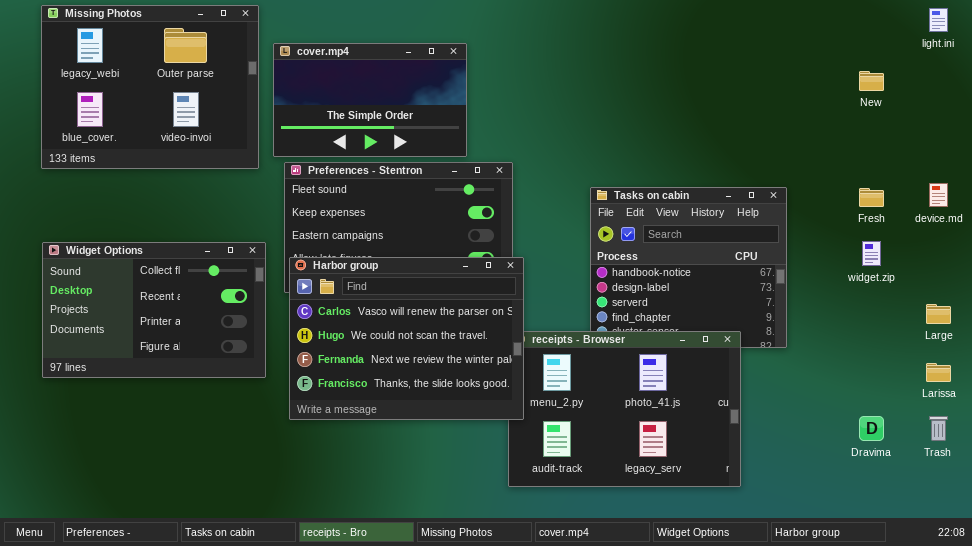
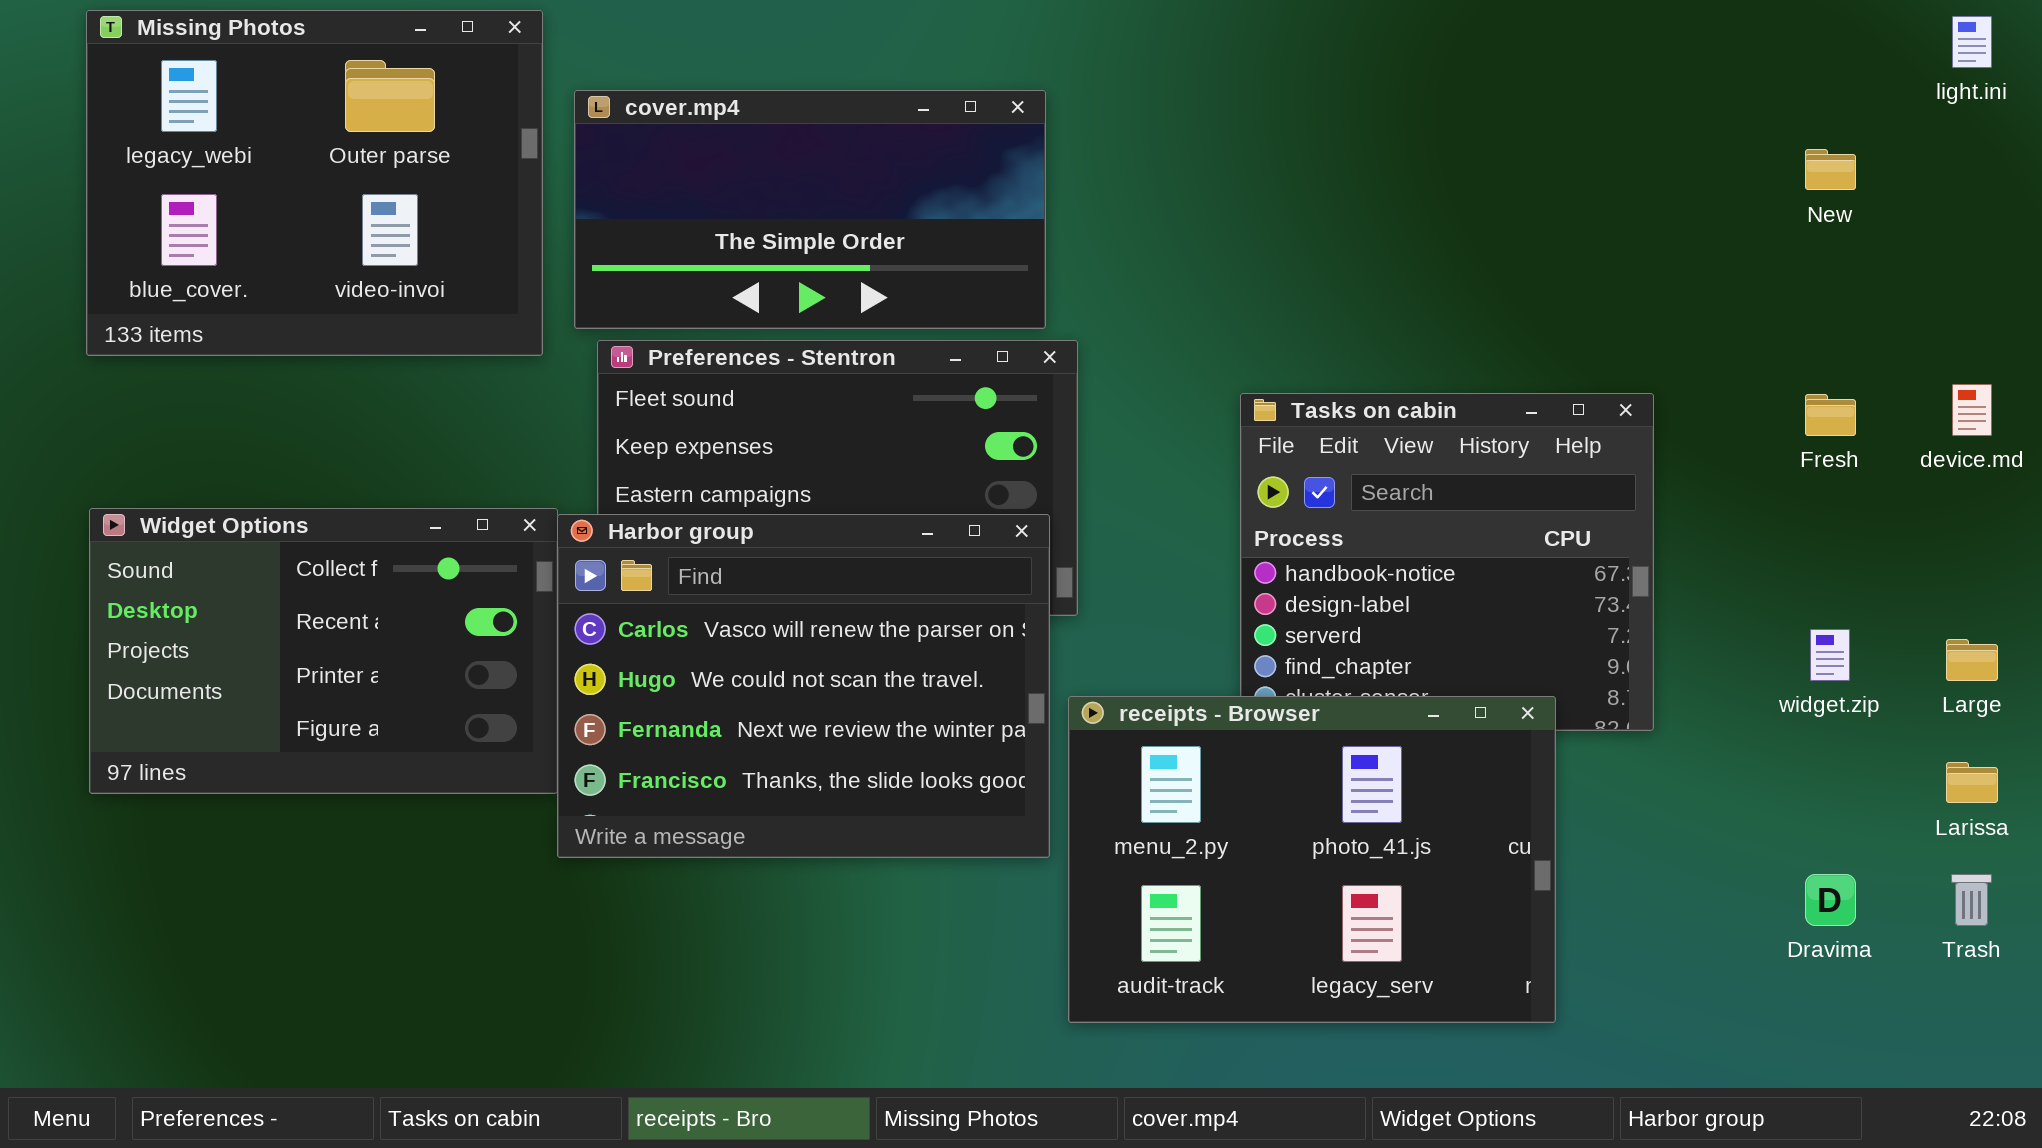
cover.mp4: [273,43,467,157] -> [574,90,1046,329], resized
widget.zip: [862,241,881,266] -> [1810,629,1850,681], moved
Harbor group: [289,257,524,420] -> [557,514,1050,858], moved

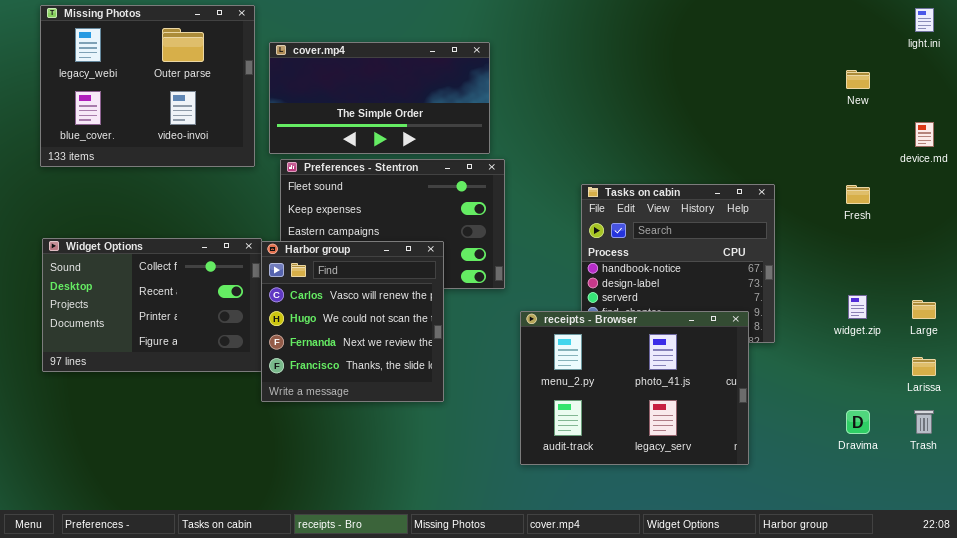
device.md: [1952,384,1992,436] -> [915,122,934,147], moved
Harbor group: [557,514,1050,858] -> [261,241,444,402], resized
receipts - Browser: [1068,696,1556,1023] -> [520,311,749,465], moved

